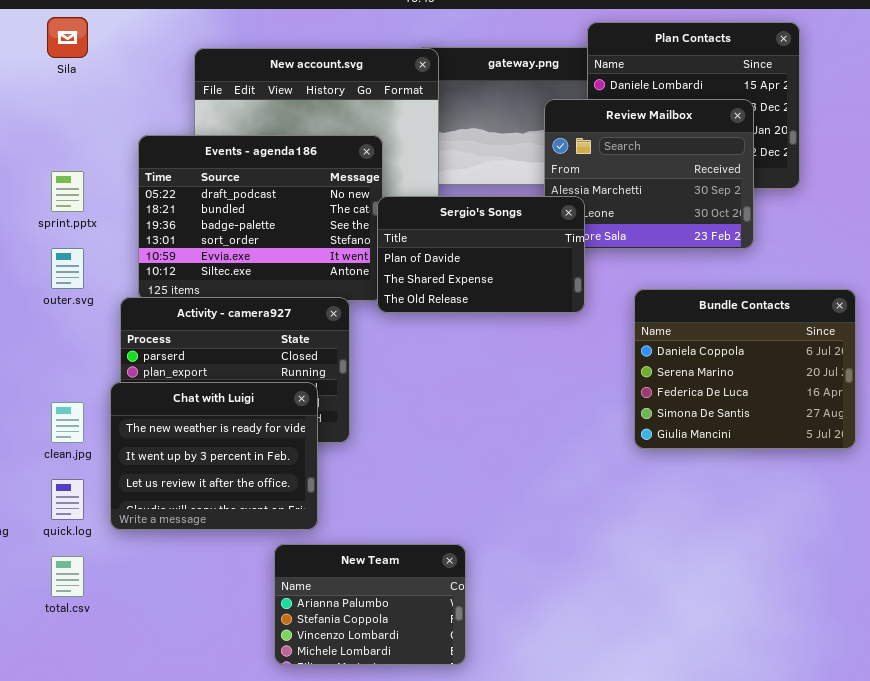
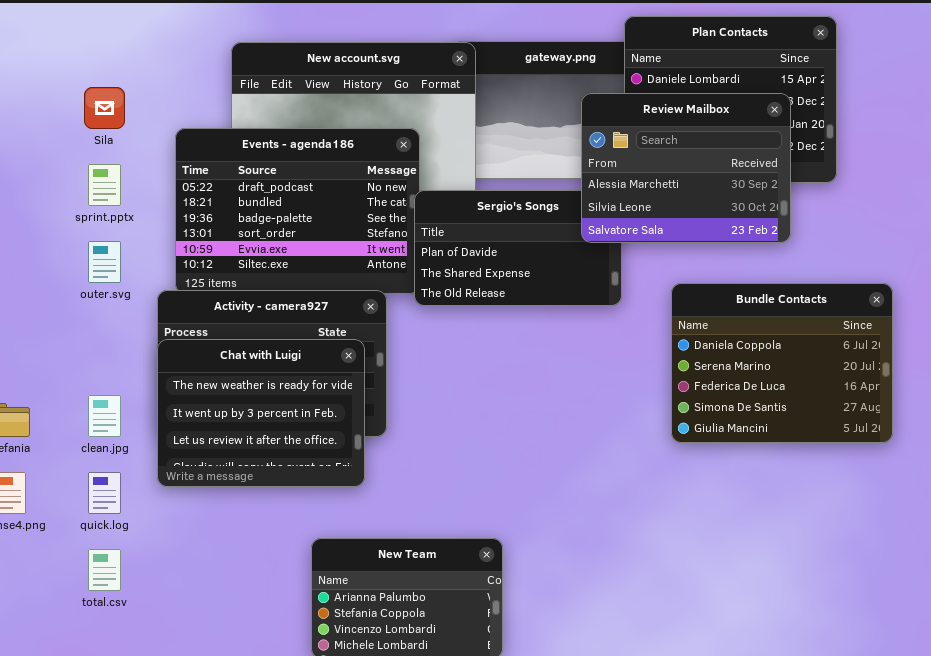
Sila: [47,17,88,58] -> [84,87,125,129], moved
Review Mailbox: [544,99,754,249] -> [581,93,791,243], raised
Chat with Luigi: [110,382,318,530] -> [157,339,365,487], moved

